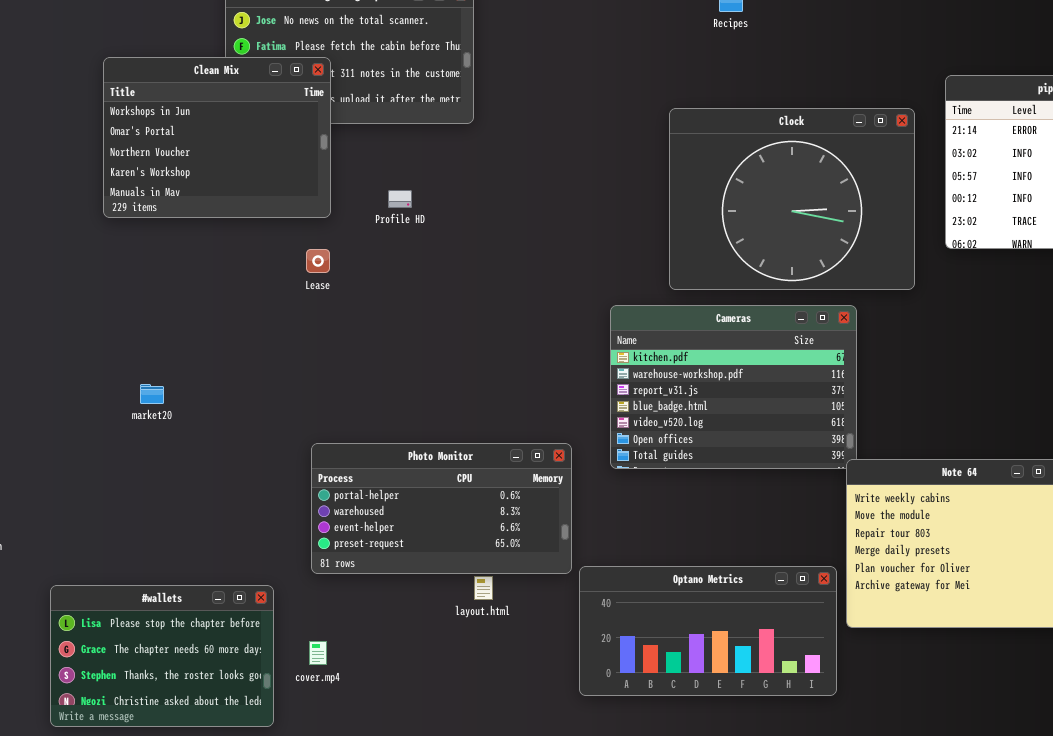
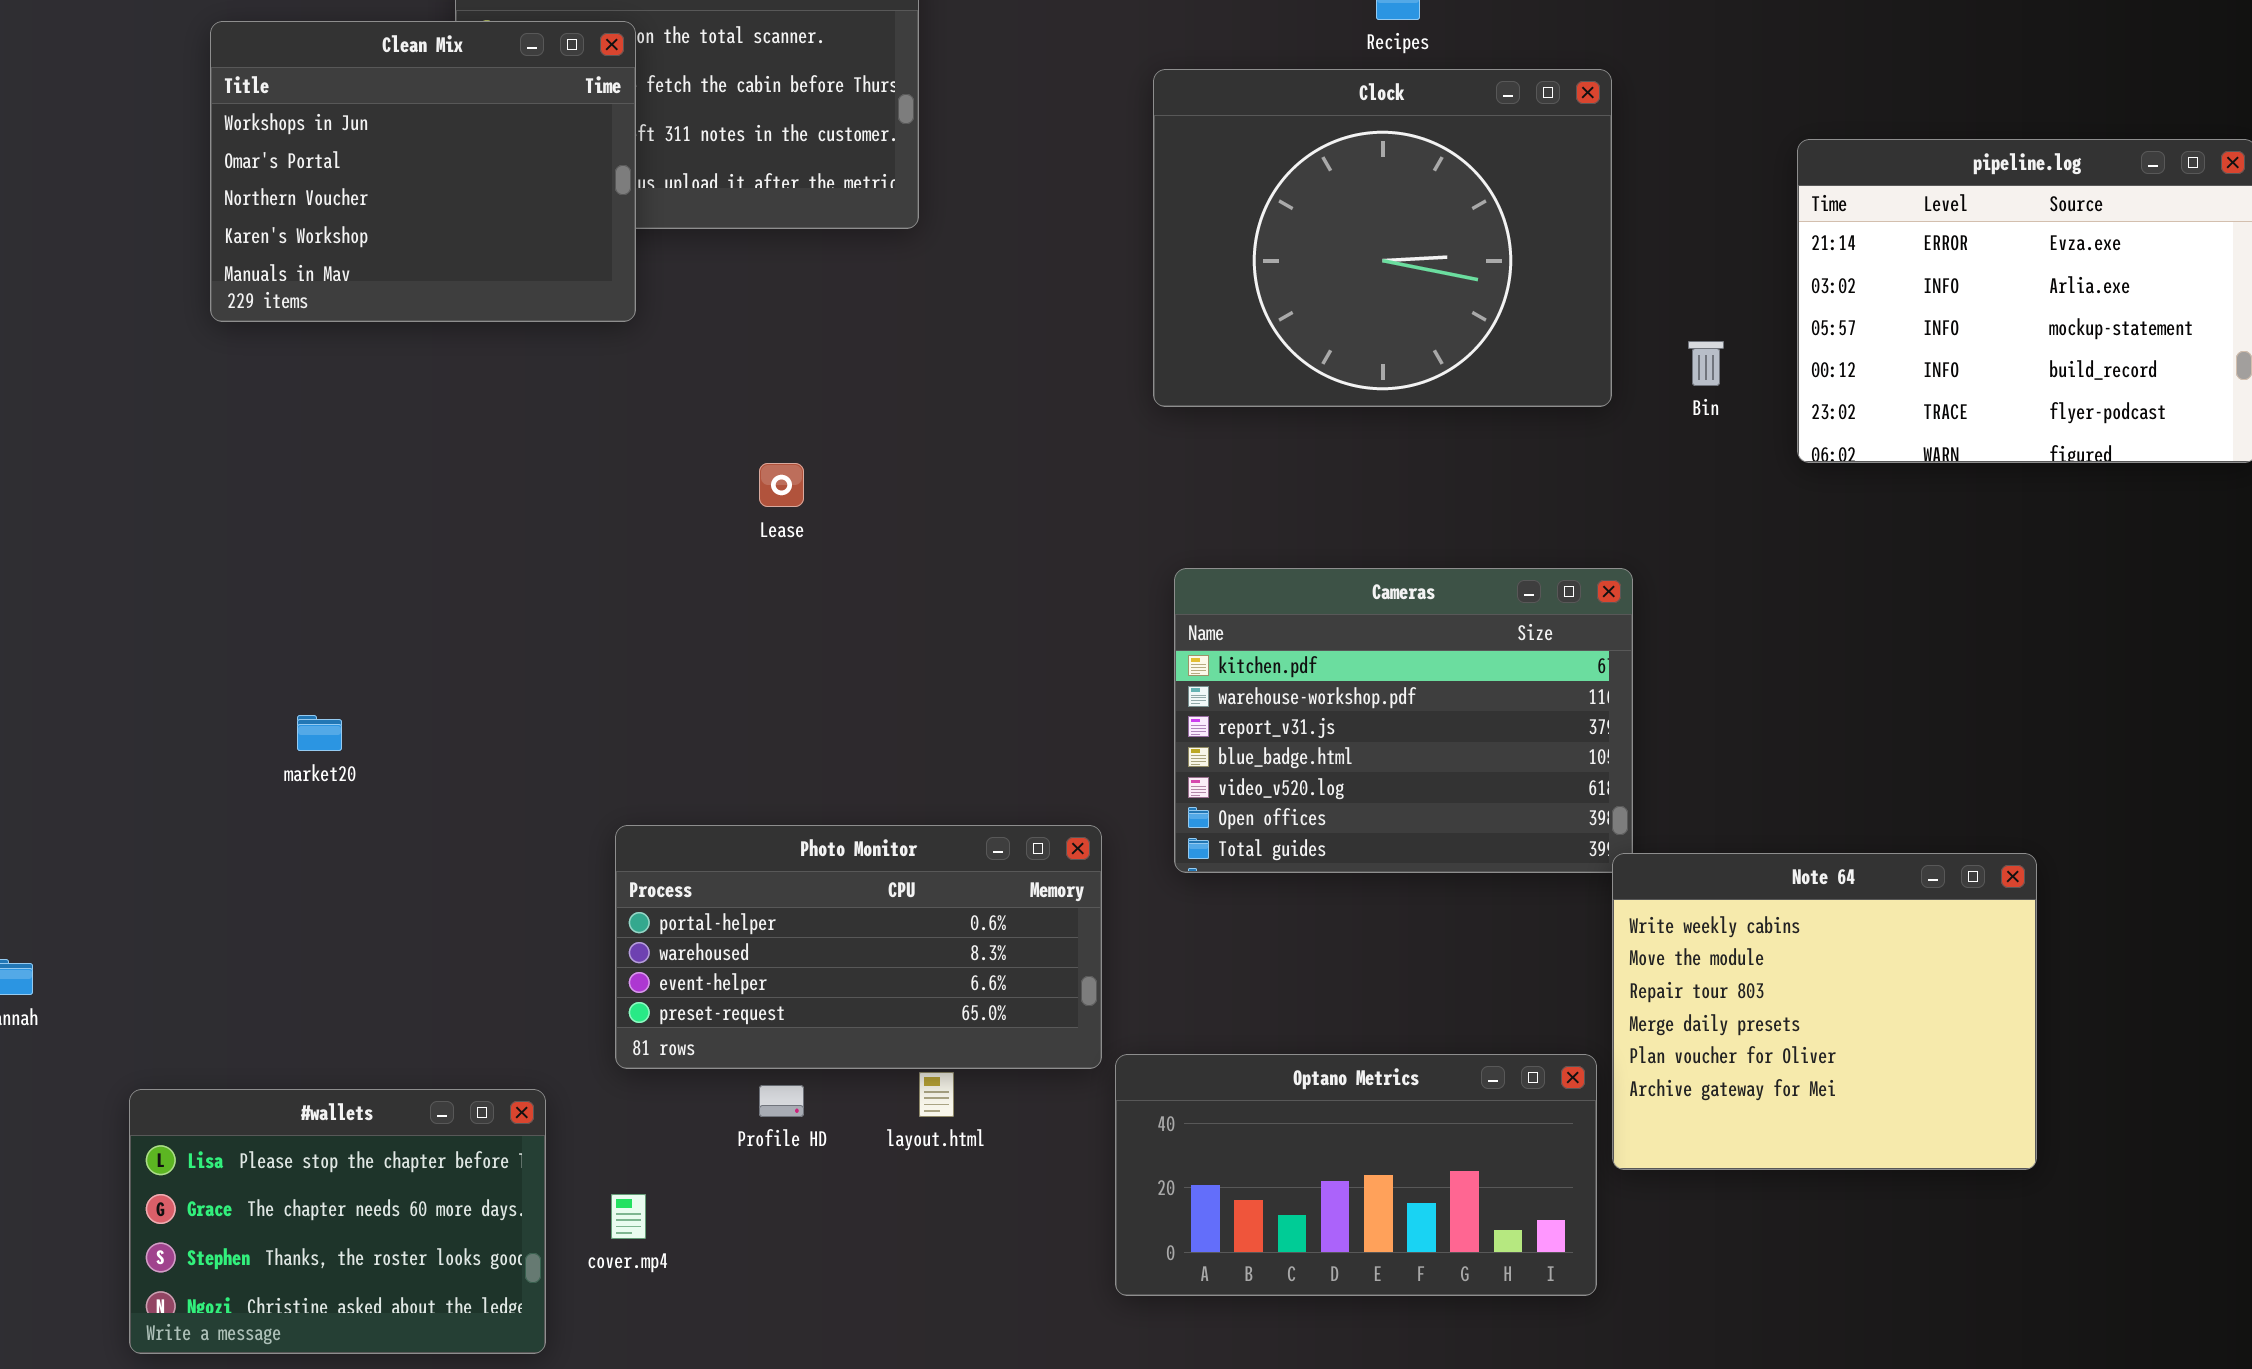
Clean Mix: [103,57,331,218] -> [210,21,636,322], moved
Clock: [669,108,915,290] -> [1153,69,1612,407], moved
Profile HD: [388,190,412,208] -> [759,1085,804,1117], moved
Lease: [306,249,330,273] -> [759,463,804,507], moved

